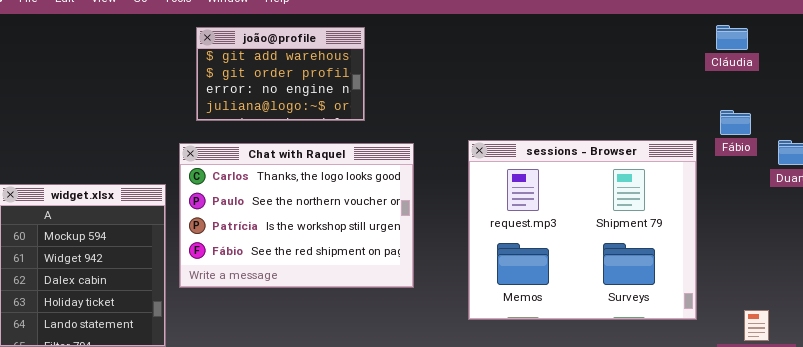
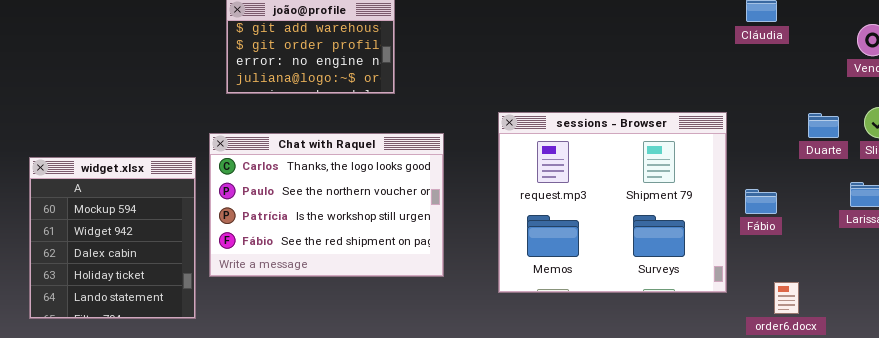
Fábio: [720,110,751,135] -> [745,189,777,214], moved
Chat with Raquel: [179,143,414,288] -> [209,133,444,277], moved

